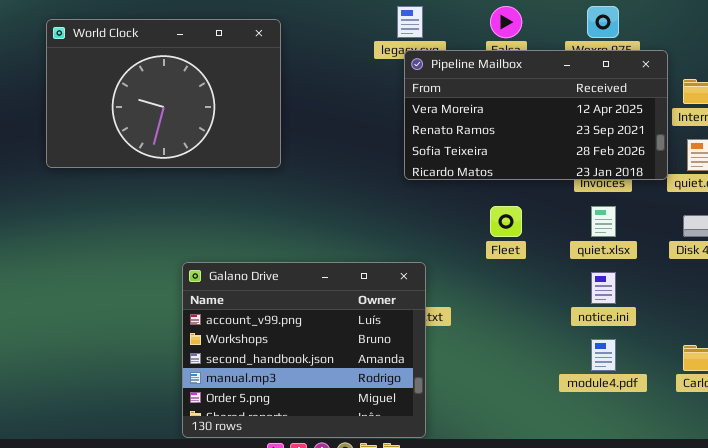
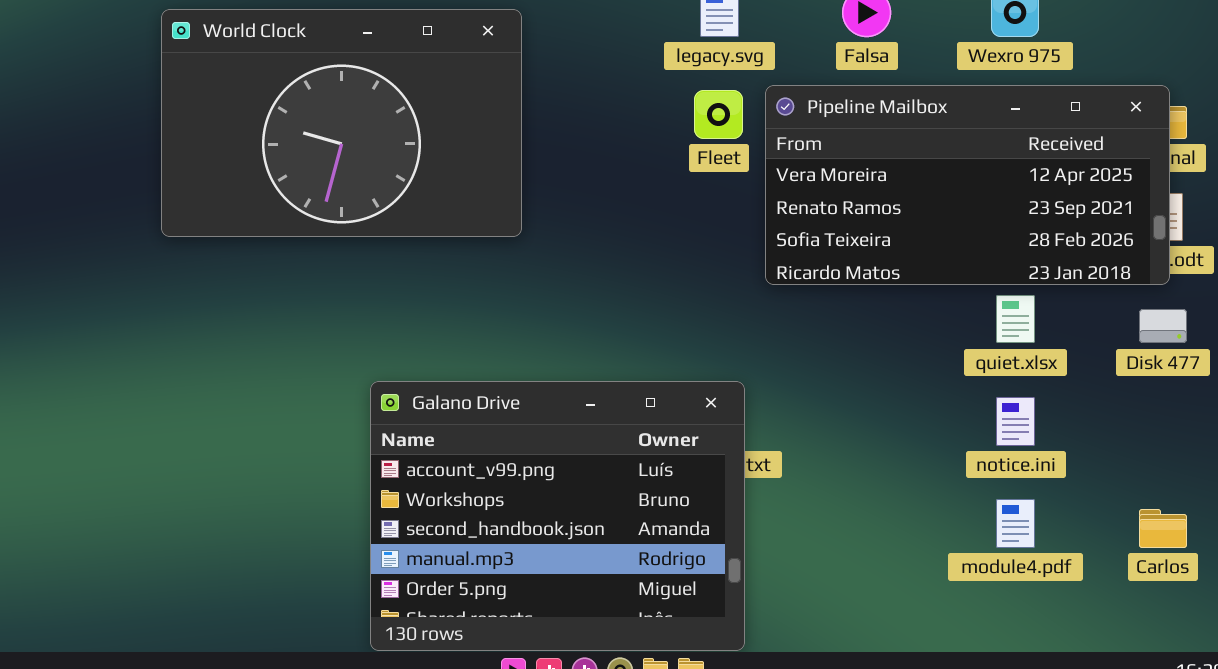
Pipeline Mailbox: [404,50,668,180] -> [765,85,1170,285], moved
Fleet: [490,206,522,237] -> [694,90,743,139], moved

